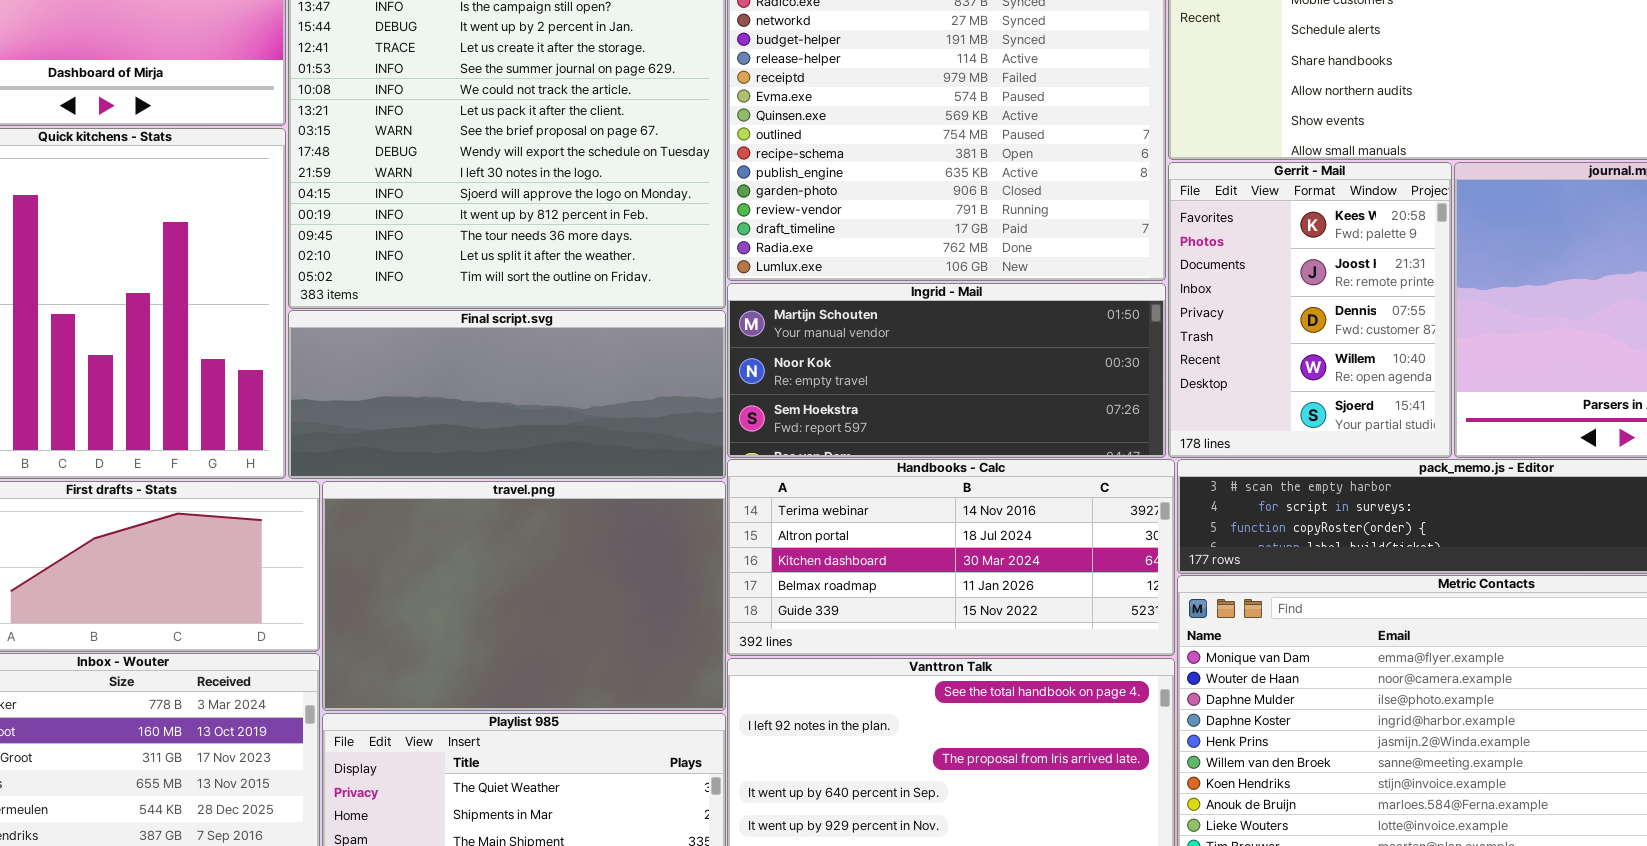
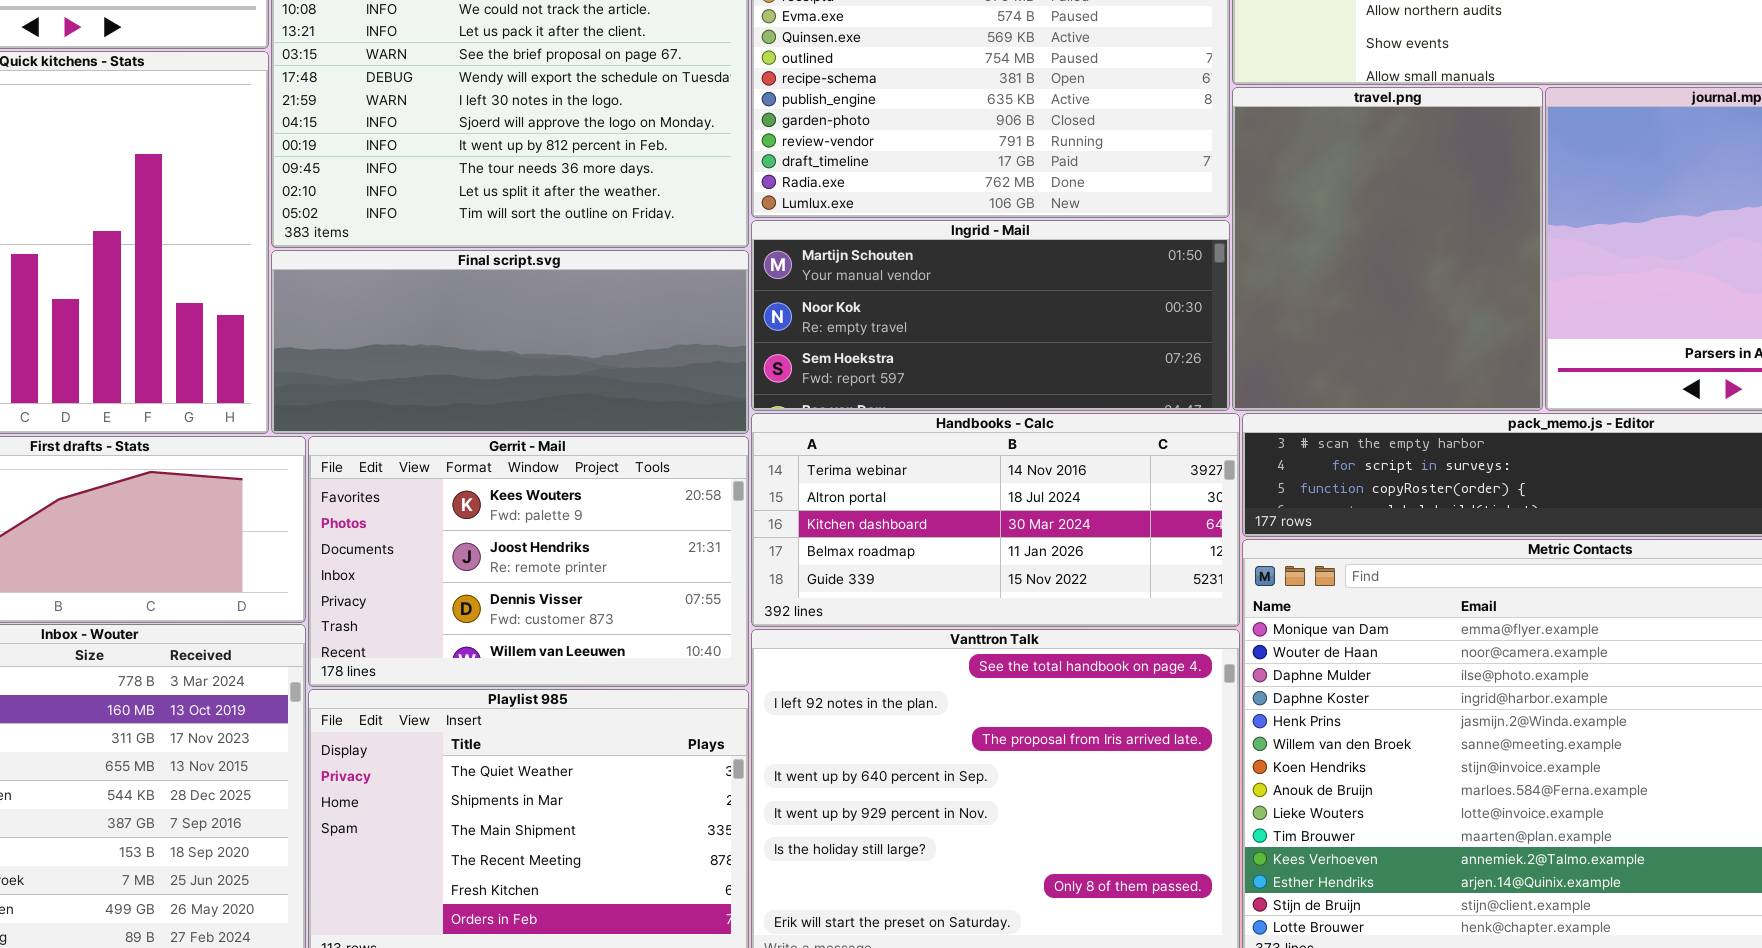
Gerrit - Mail: [1168,162,1452,458] -> [308,436,749,687], moved, resized
travel.png: [322,481,726,711] -> [1232,87,1543,411], moved, resized

